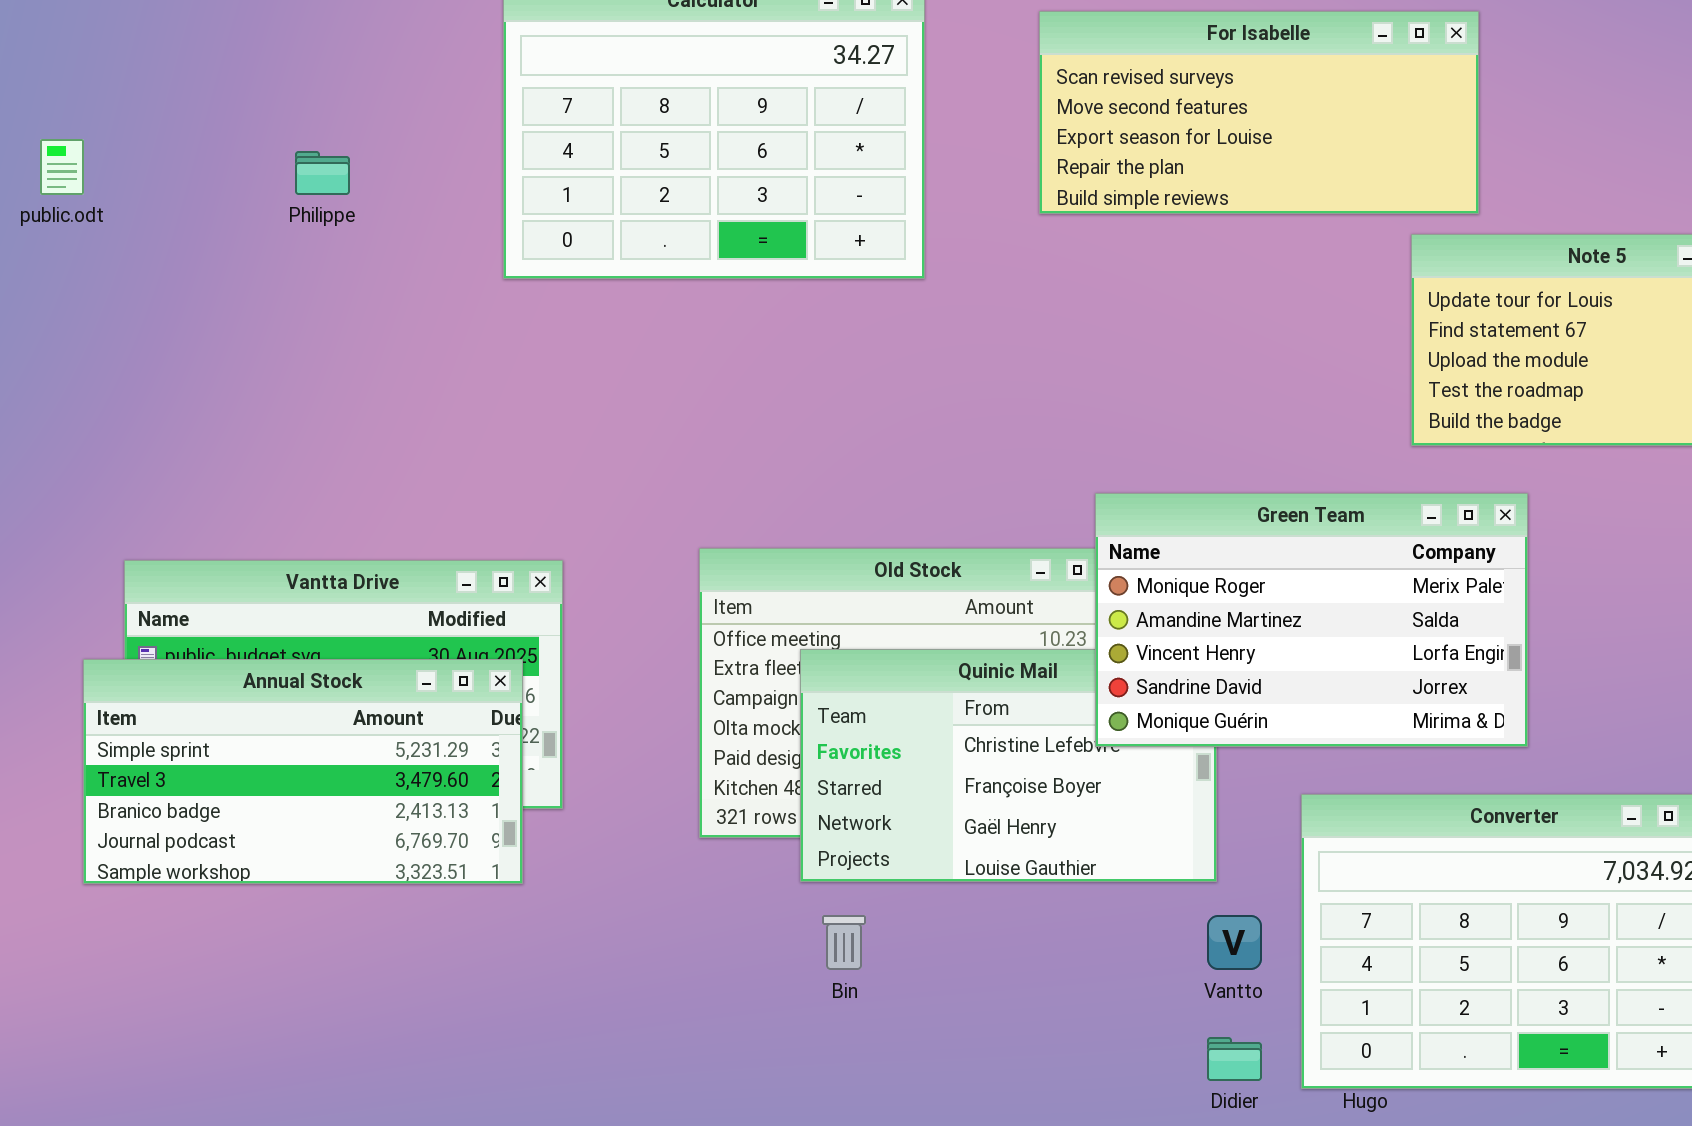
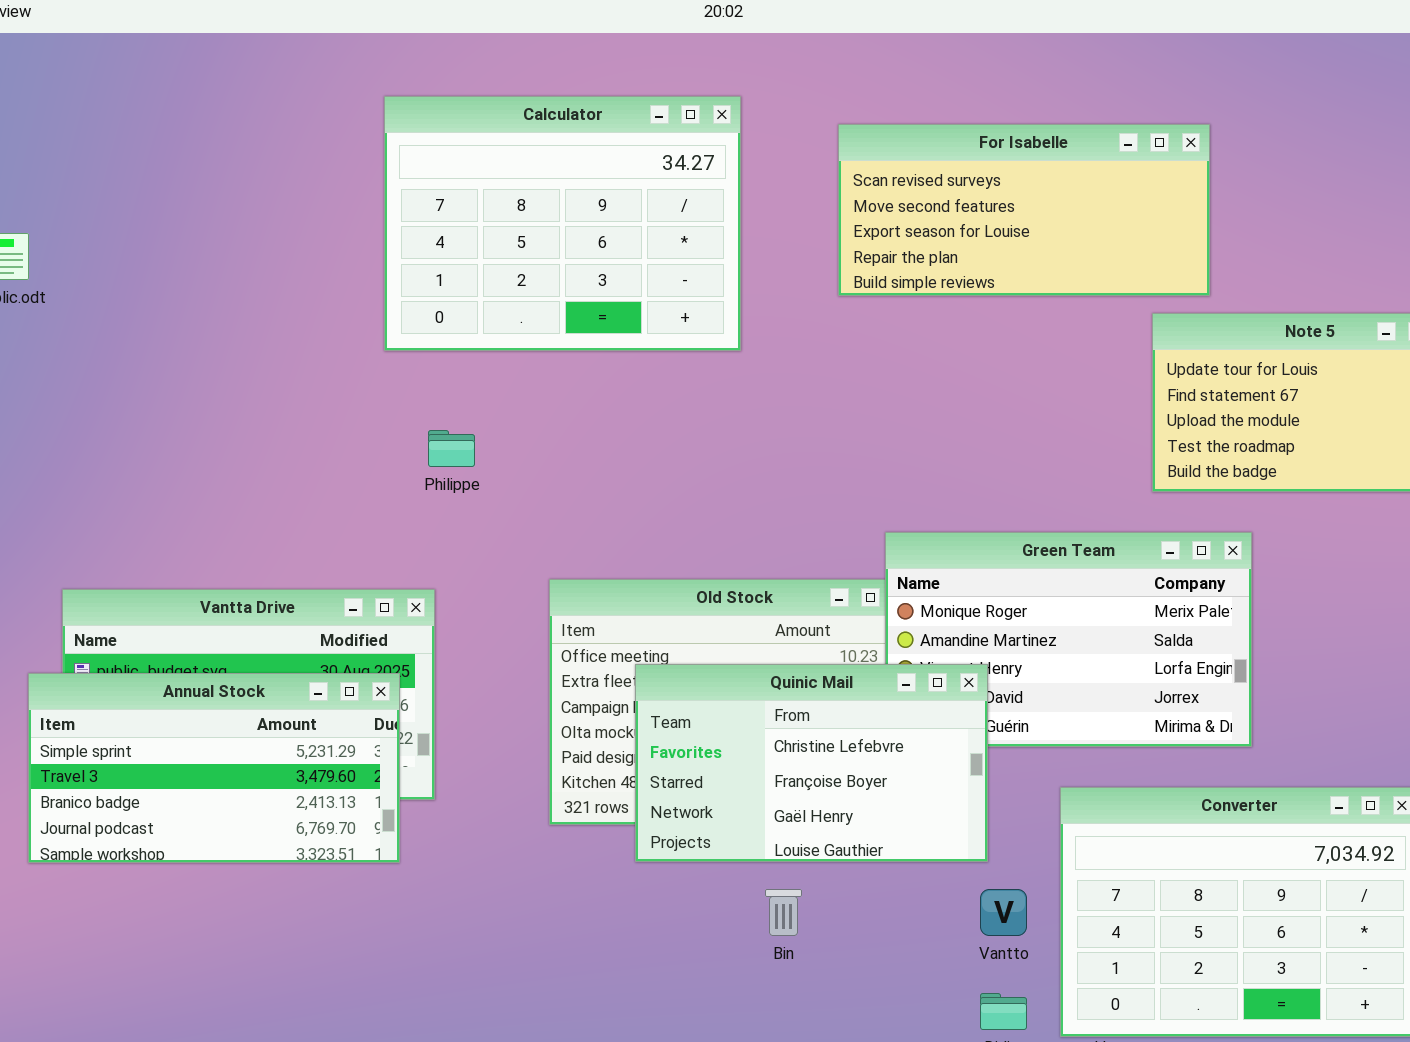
Philippe: [295,151,350,195] -> [428,430,475,467], moved
Quinic Mail: [800,649,1217,882] -> [635,664,988,862], raised
Bin: [822,915,866,970] -> [765,889,802,936], moved

